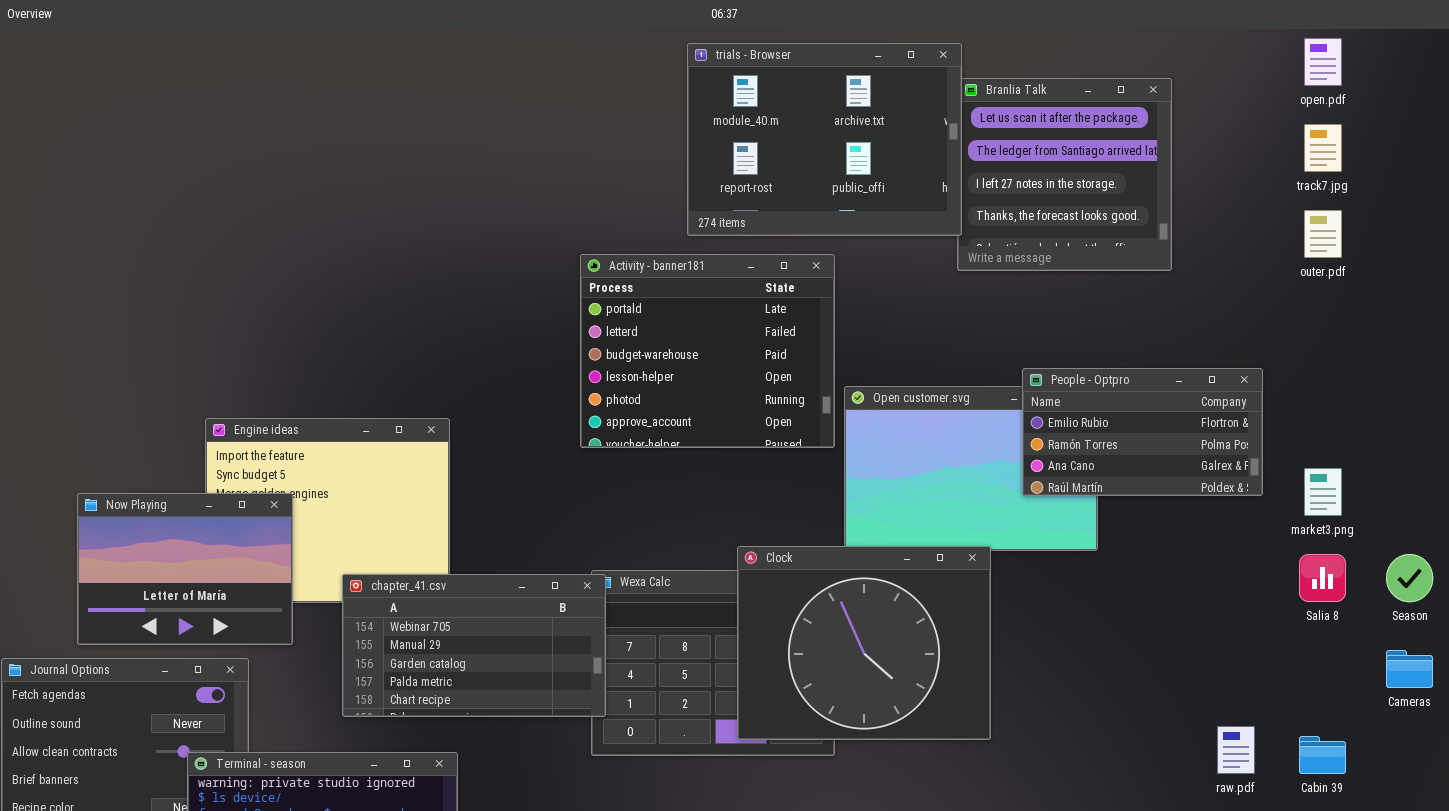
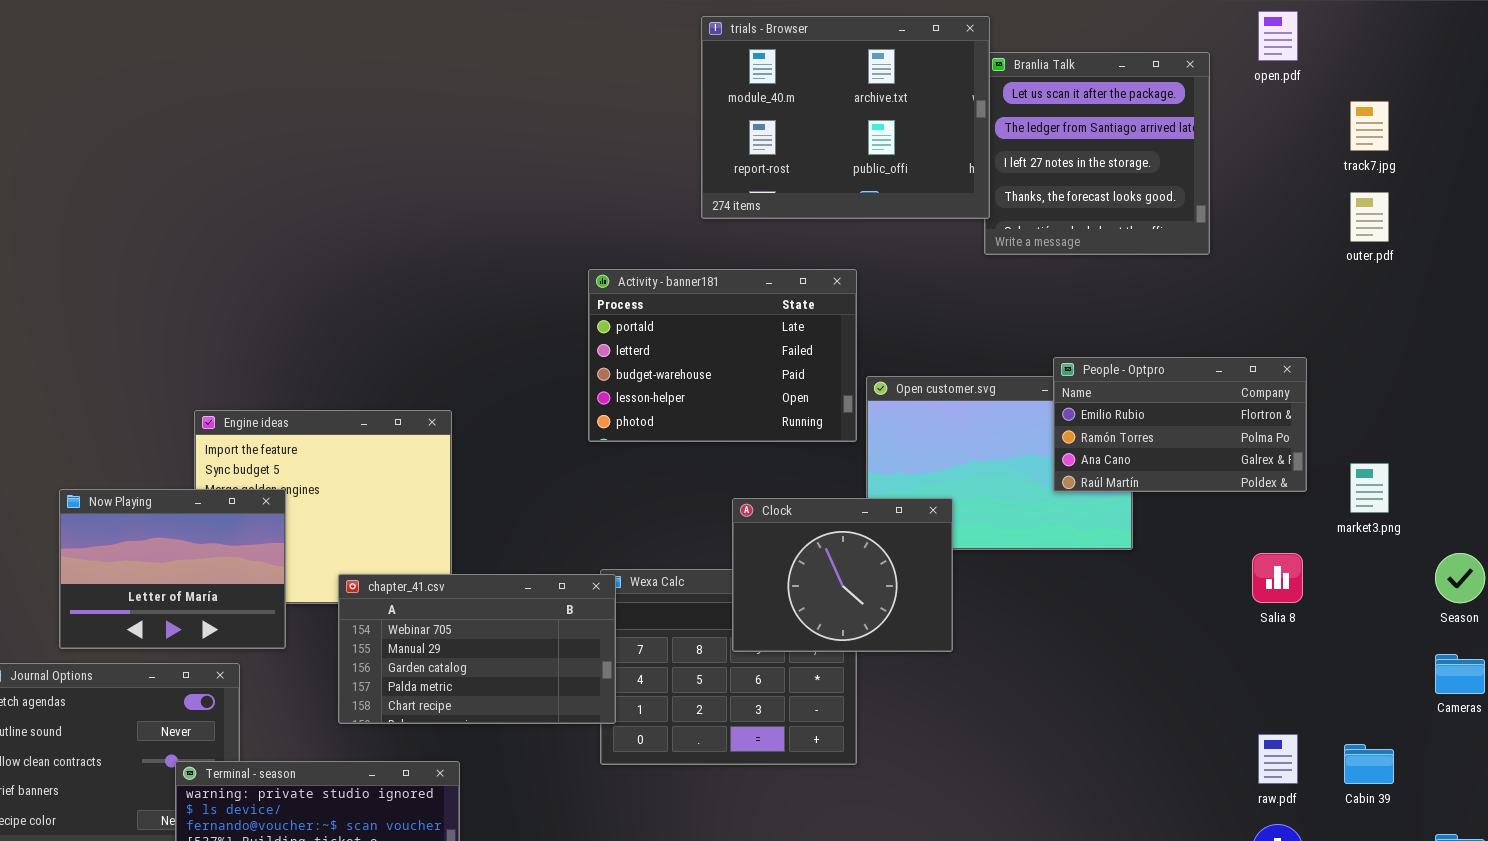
open.pdf: [1304,38,1342,86] -> [1258,11,1298,61], moved
Activity - banner181: [580,254,835,448] -> [588,269,857,442], resized
Clock: [737,546,991,740] -> [732,498,953,652], moved, resized
Salia 8: [1299,554,1346,602] -> [1252,553,1303,603], moved

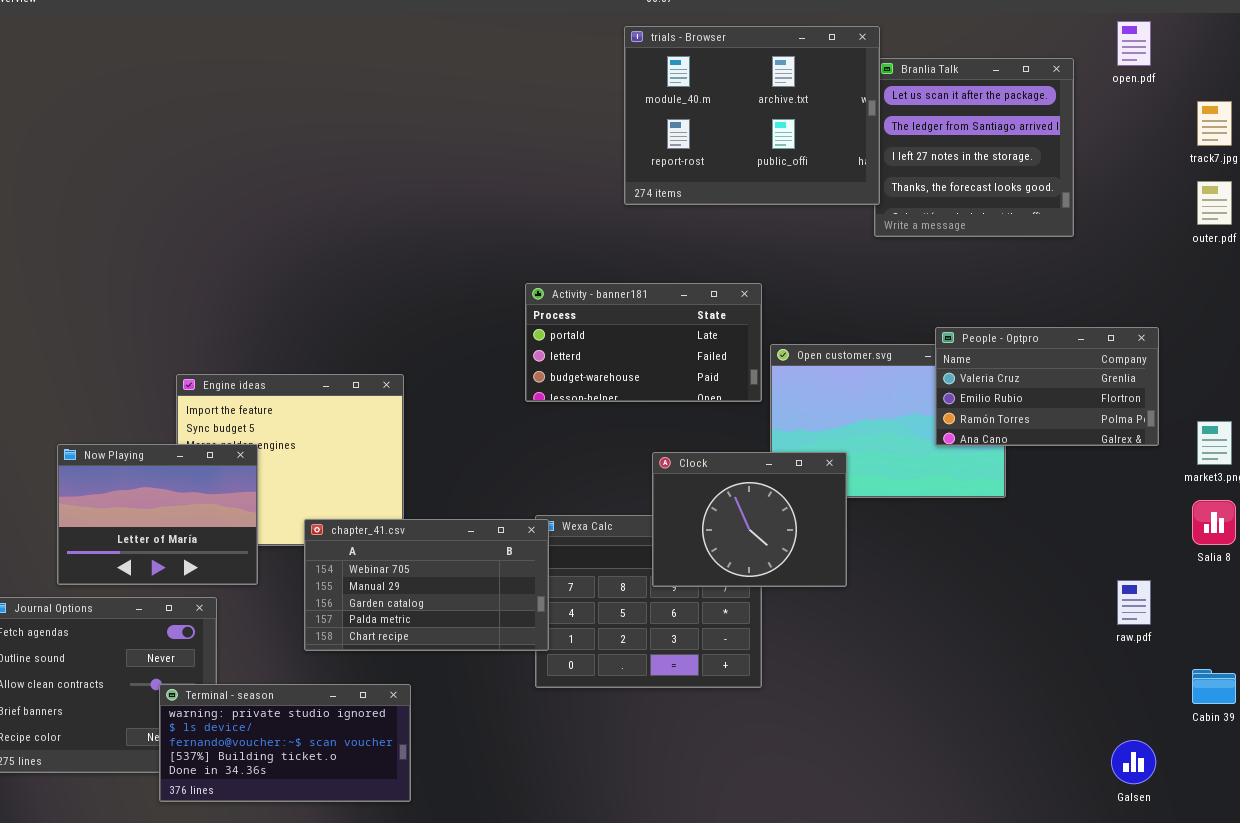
Activity - banner181: [588,269,857,442] -> [525,283,762,402], resized
People - Optpro: [1053,357,1307,492] -> [935,327,1159,446], scrolled up 1 row
Salia 8: [1252,553,1303,603] -> [1192,500,1236,545], moved
raw.pdf: [1258,734,1298,784] -> [1117,580,1151,625], moved

